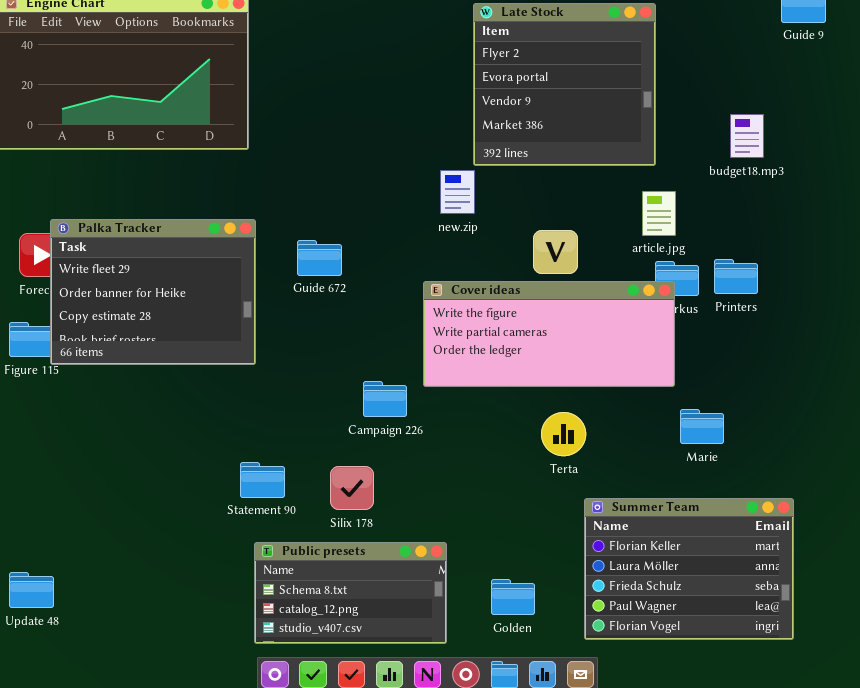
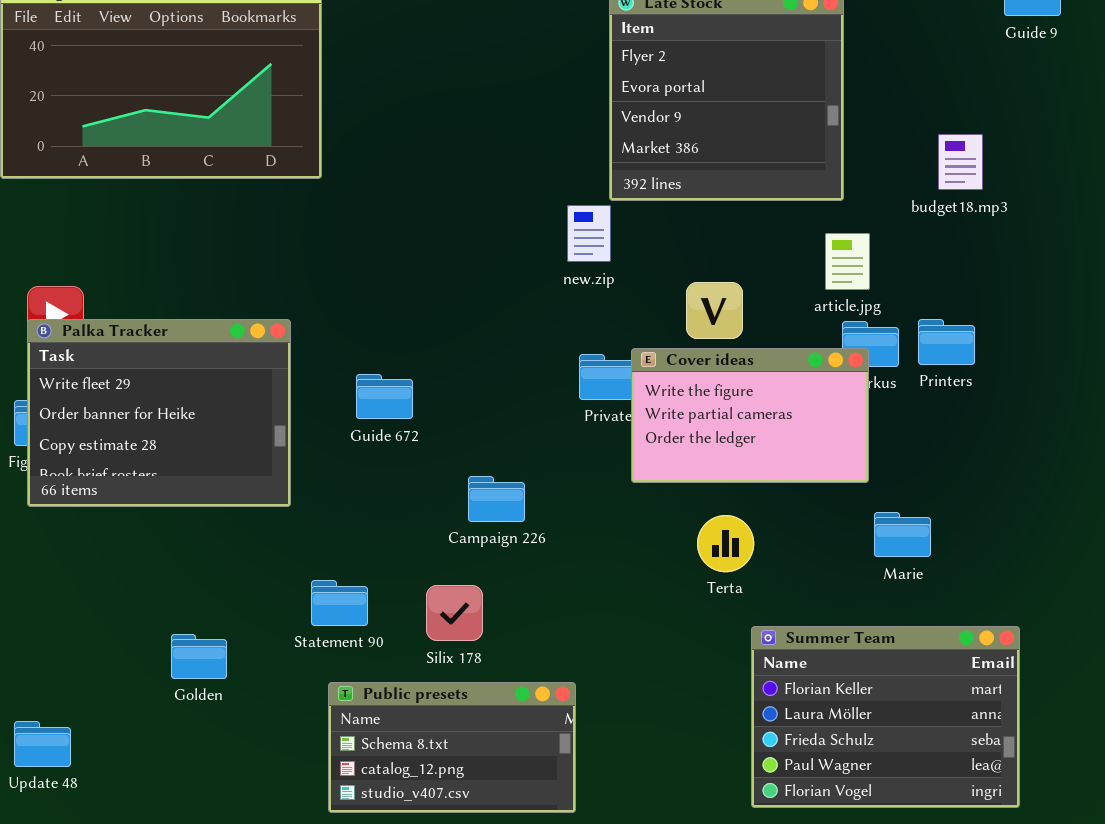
Palka Tracker: [50,219,256,365] -> [27,319,291,507], moved
Guide 672: [297,240,342,276] -> [356,374,413,419], moved
Cover ideas: [423,281,675,387] -> [631,348,869,483], resized
Golden: [491,579,535,615] -> [171,634,227,679], moved

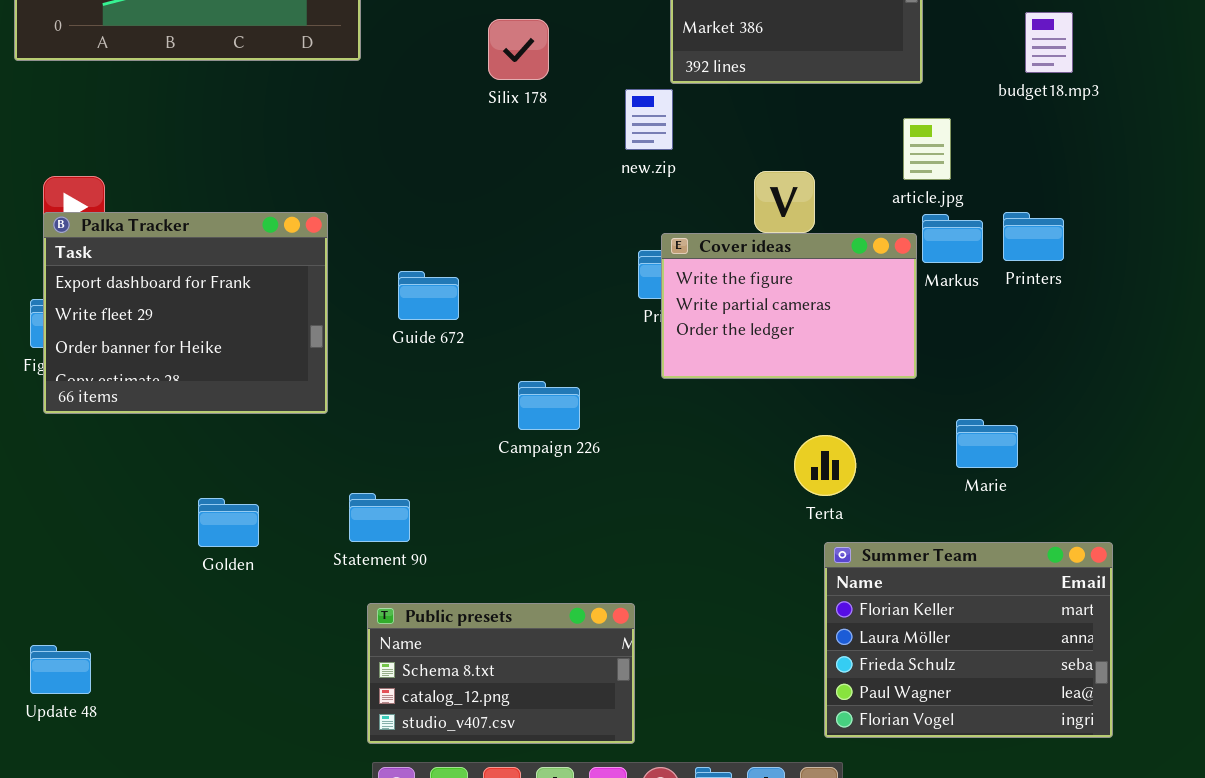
Palka Tracker: [27,319,291,507] -> [43,212,328,414], scrolled up 1 row
Cover ideas: [631,348,869,483] -> [661,233,917,379], moved
Terta: [697,515,754,572] -> [794,435,856,496], moved
Silix 178: [426,585,483,641] -> [488,19,549,80], moved
Golden: [171,634,227,679] -> [198,498,259,547], moved

